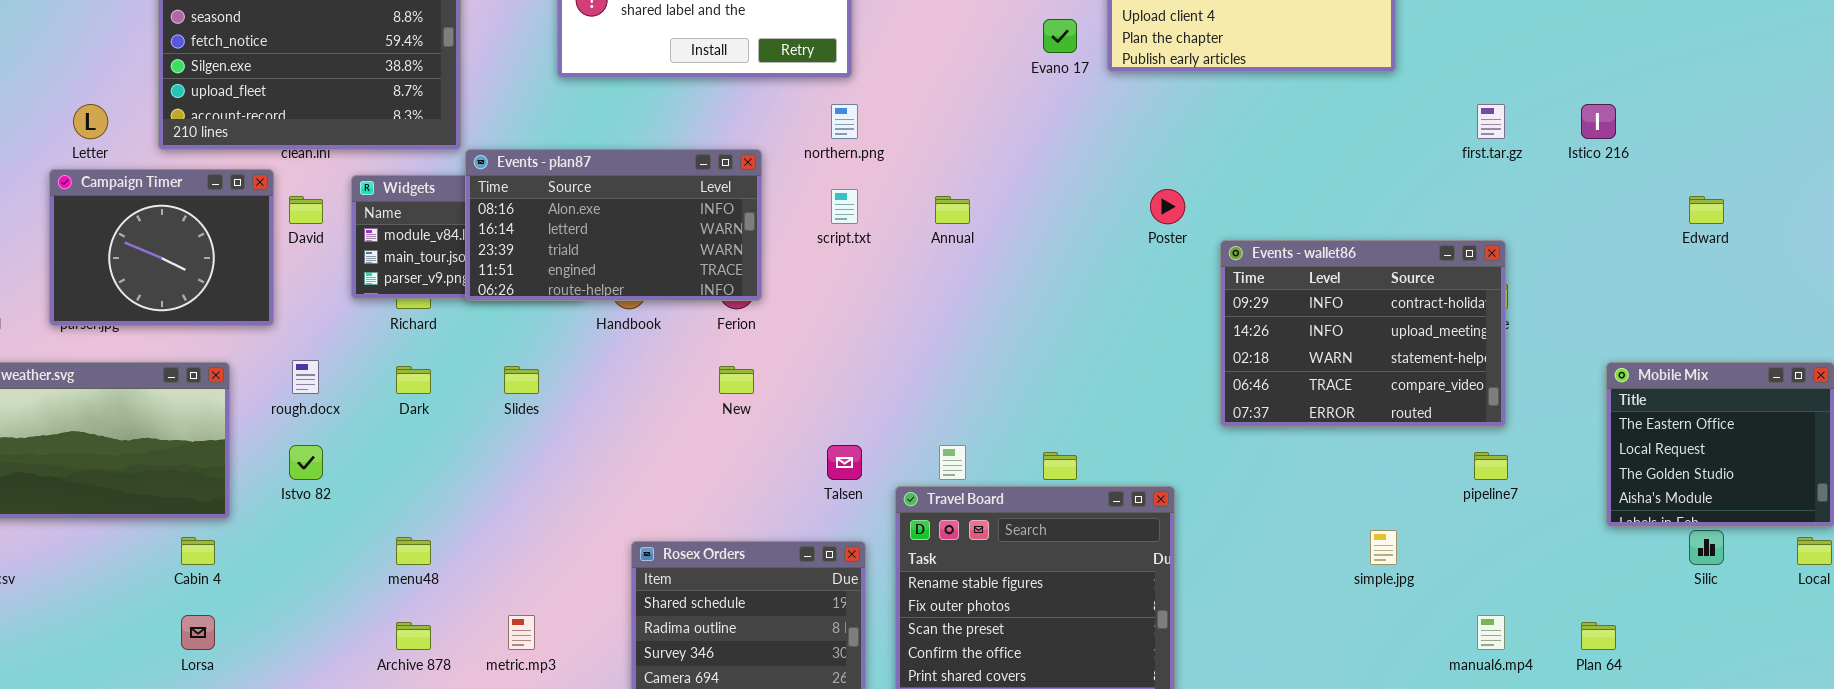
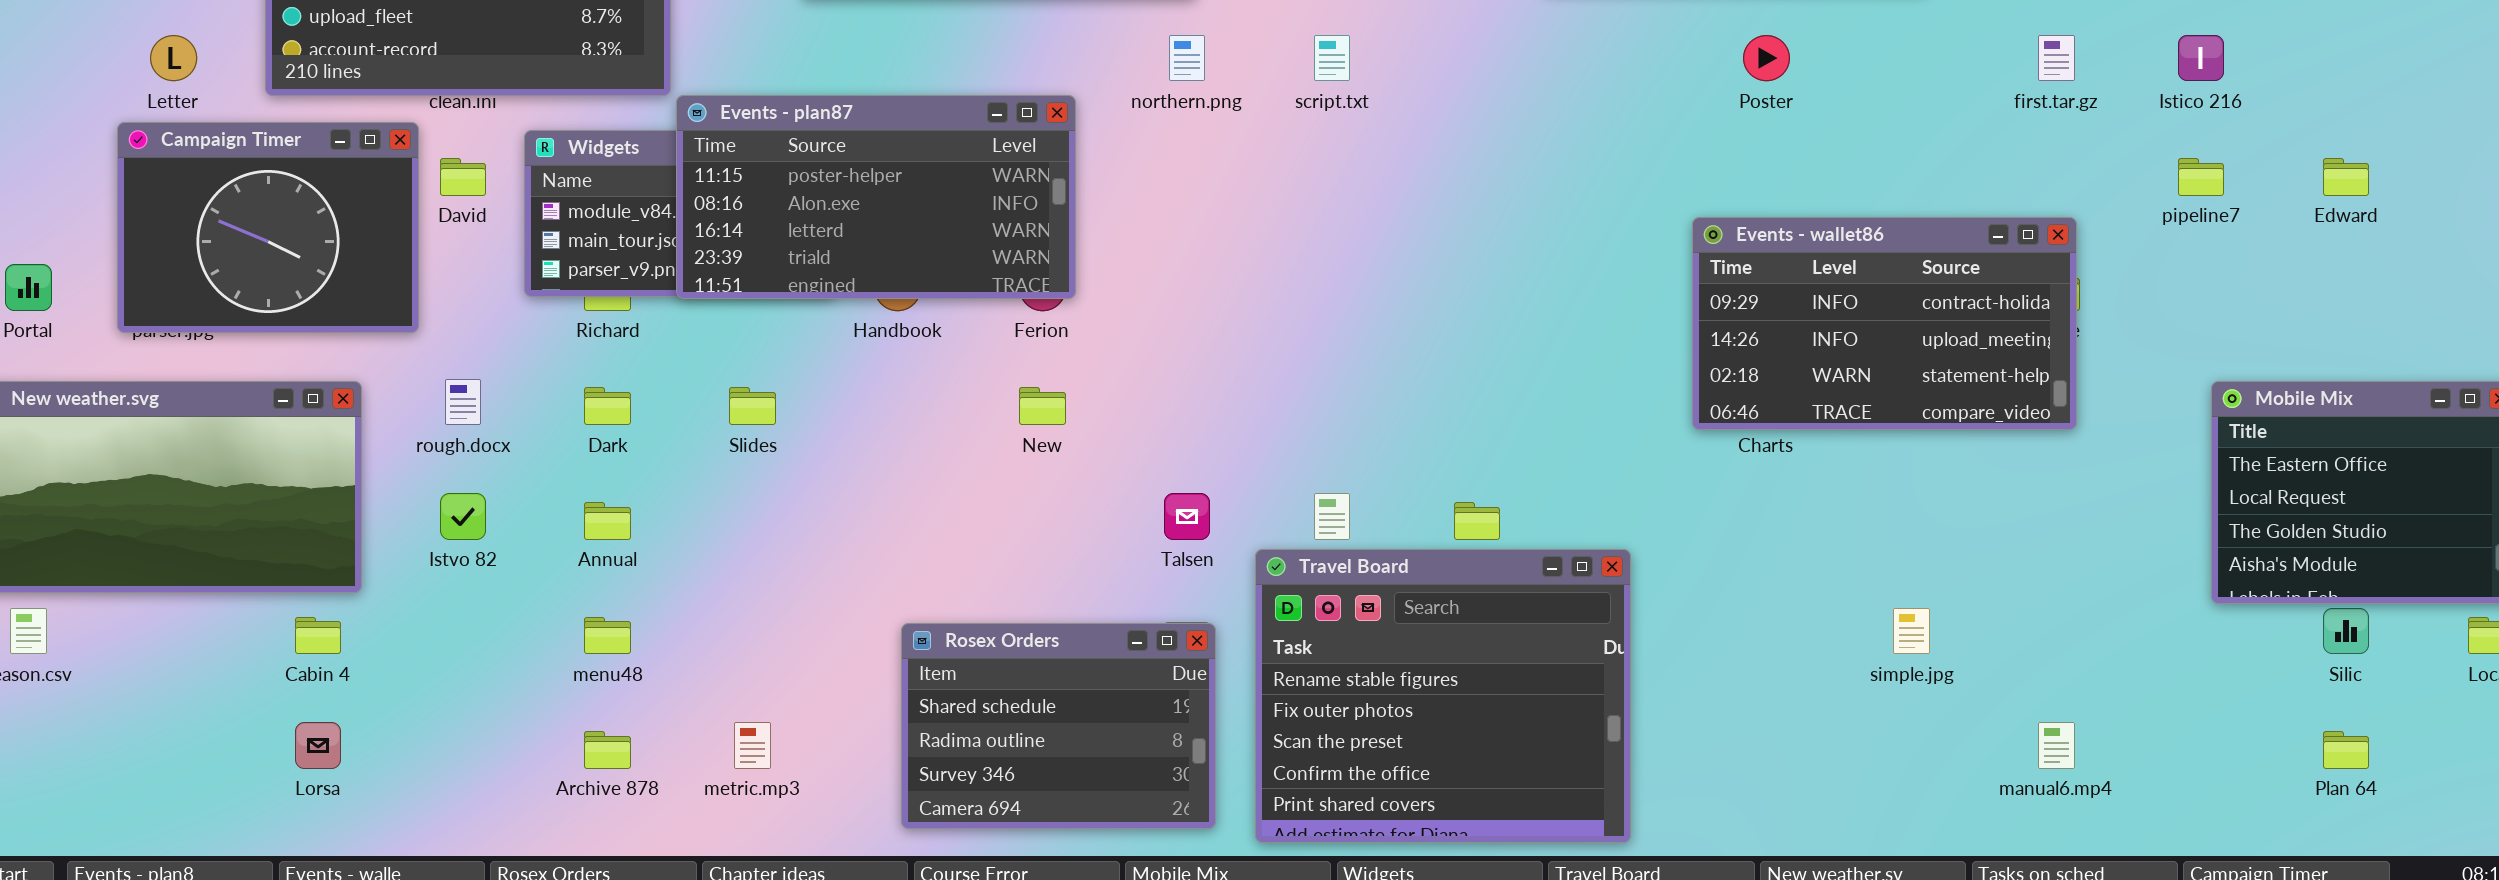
Events - plan87: [465,149,762,301] -> [676,95,1076,299], scrolled up 1 row
script.txt: [831,189,858,224] -> [1314,35,1350,81], moved
Poster: [1150,189,1185,224] -> [1743,35,1790,81], moved
Annual: [935,196,970,224] -> [584,502,631,540], moved
Events - wallet86: [1220,240,1506,427] -> [1692,217,2077,430], resized
pipeline7: [1474,452,1508,480] -> [2178,158,2224,196], moved
Plan 64: [1581,622,1616,650] -> [2323,731,2369,769], moved

